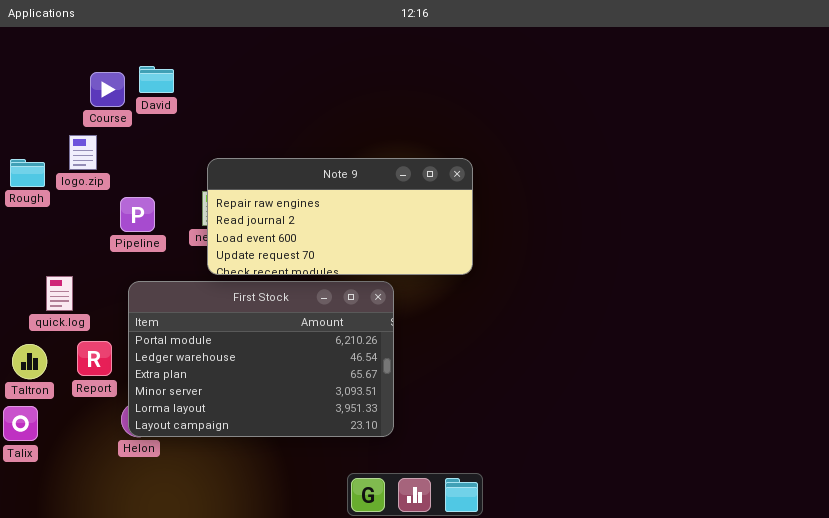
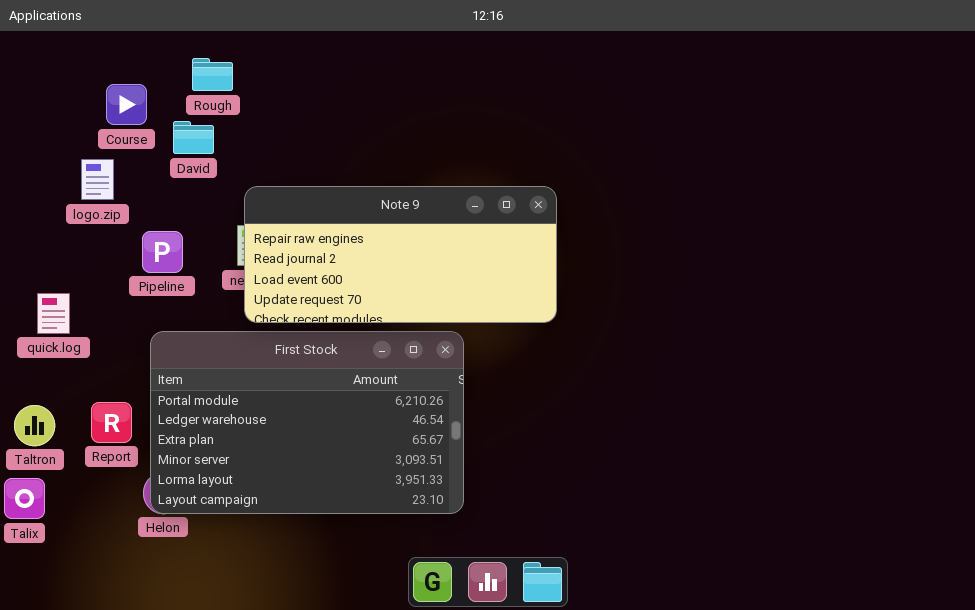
David: [139,66,174,93] -> [173,121,214,154], moved
Rough: [10,159,45,187] -> [192,58,233,91], moved
quick.log: [46,276,73,311] -> [37,293,70,334], moved

